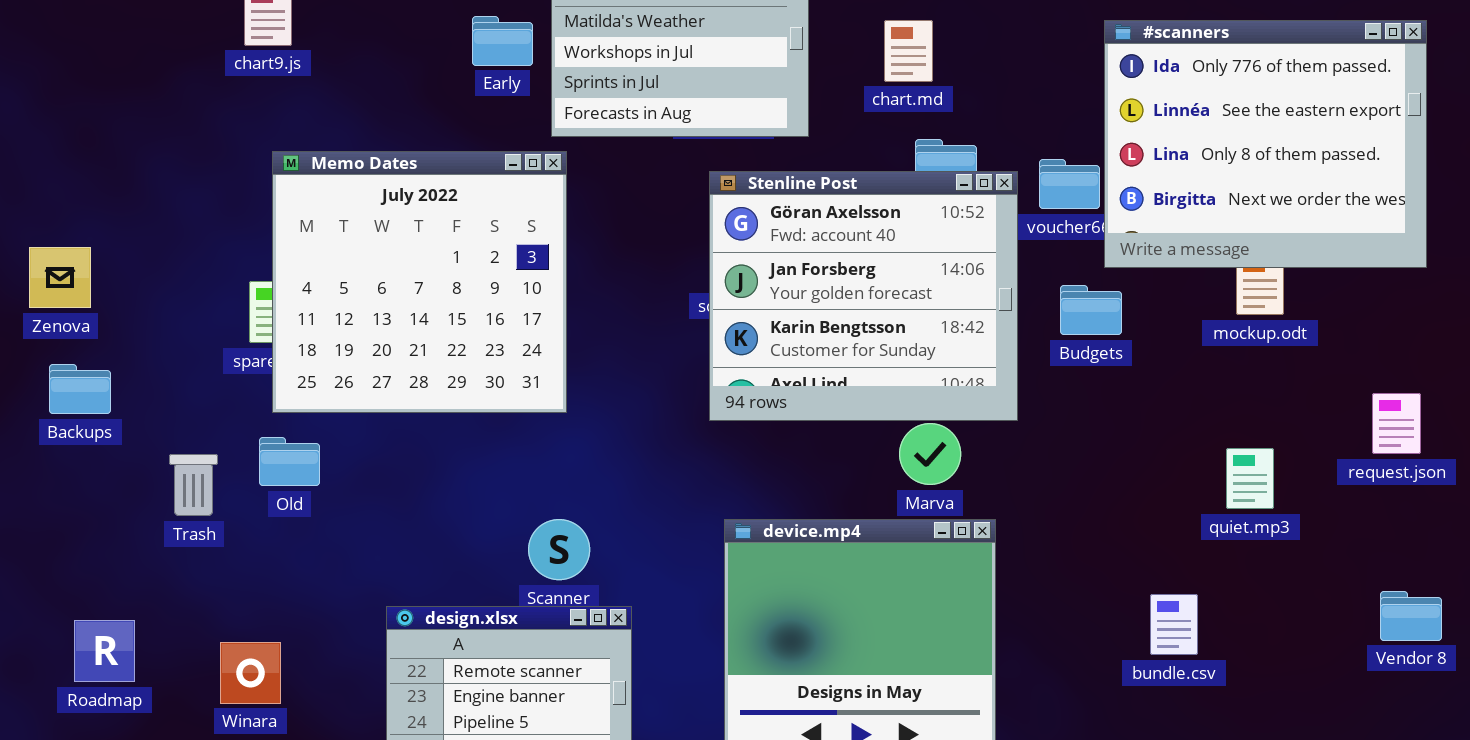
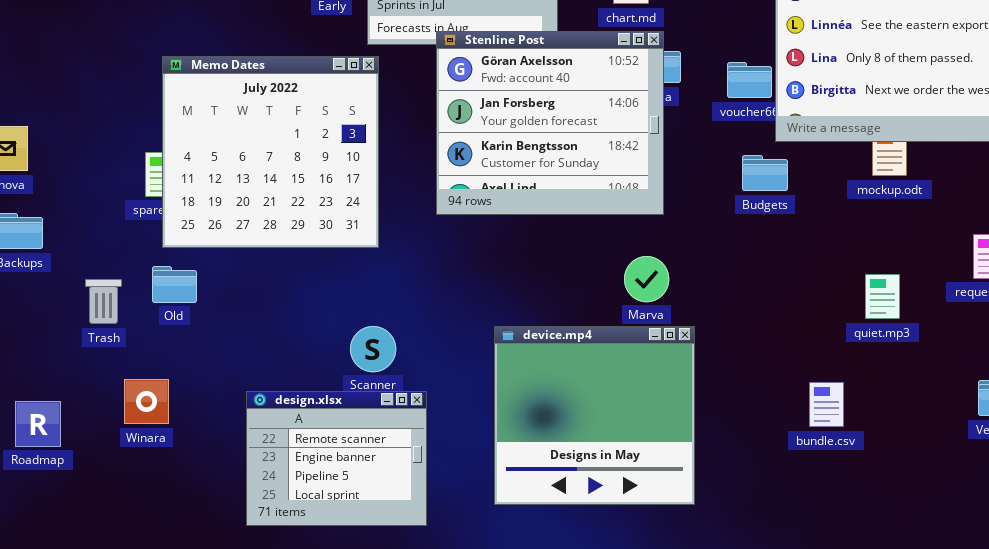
Stenline Post: [709,171,1018,421] -> [436,31,664,215], moved
Winara: [220,642,281,704] -> [124,379,169,424], moved

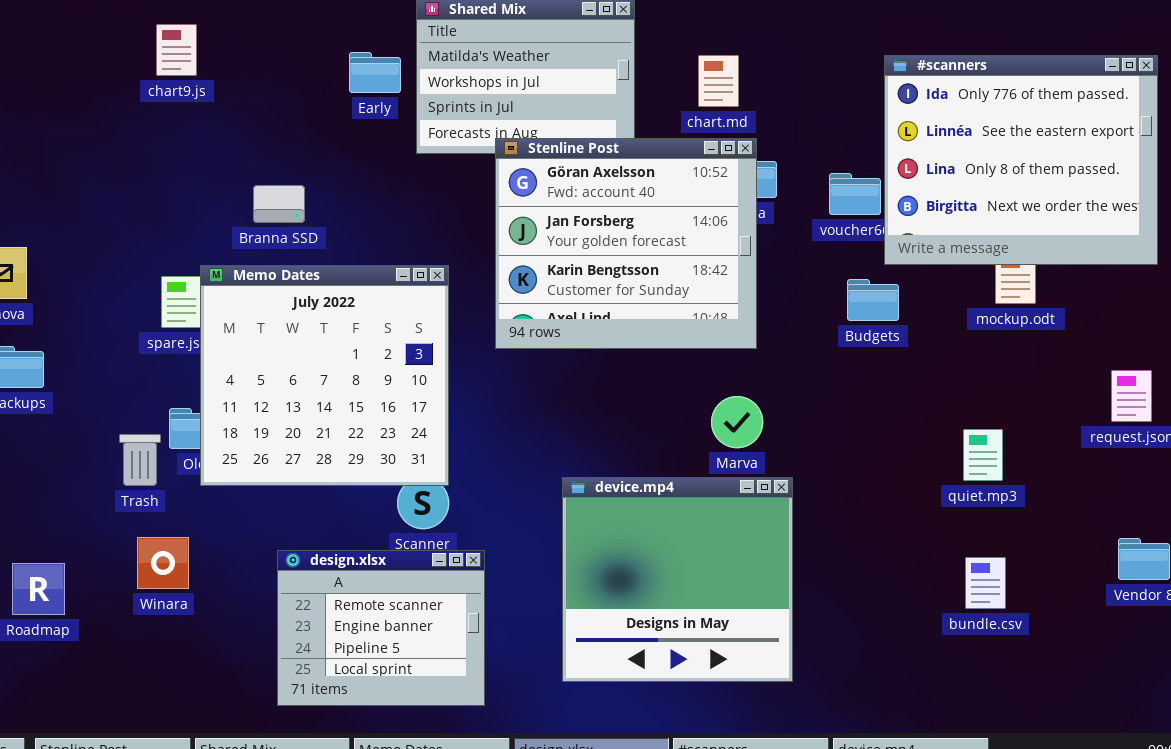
Memo Dates: [162,56,379,248] -> [200,265,449,486], moved
quiet.mp3: [865,274,900,319] -> [963,429,1003,481], moved
Trash: [85,279,122,324] -> [119,434,161,486], moved
bundle.csv: [809,382,844,427] -> [965,557,1006,609], moved

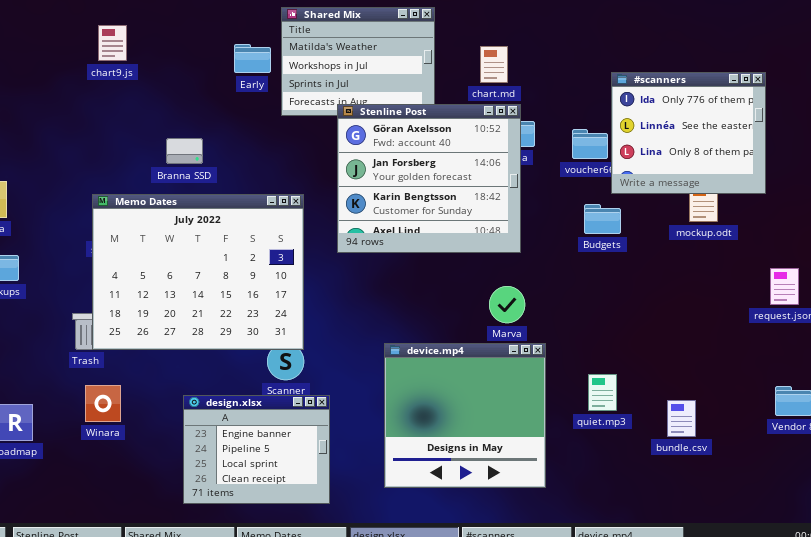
#scanners: [884,55,1158,265] -> [611,72,766,194], resized
Memo Dates: [200,265,449,486] -> [92,194,304,350], resized
quiet.mp3: [963,429,1003,481] -> [588,374,617,411], moved
design.xlsx: [277,550,485,706] -> [183,395,330,504], scrolled down 1 row

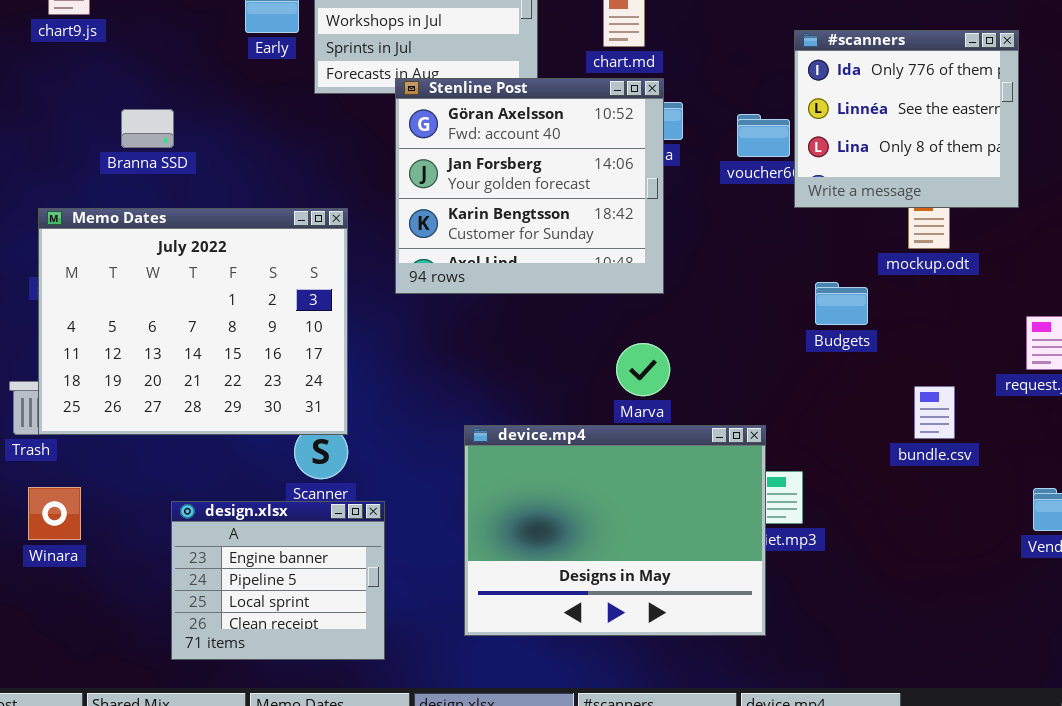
Branna SSD: [166,138,203,164] -> [121,109,174,148], moved
Budgets: [584,204,621,234] -> [815,282,868,325], moved
device.mp4: [384,343,546,488] -> [464,425,766,636], resized
bundle.csv: [667,400,696,437] -> [914,386,955,439], moved

